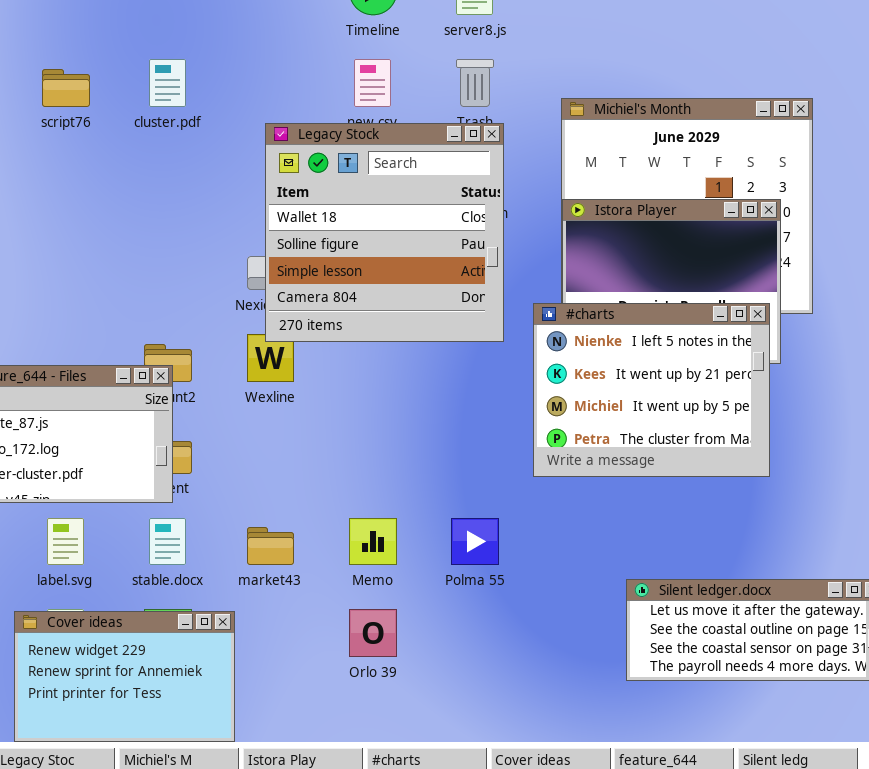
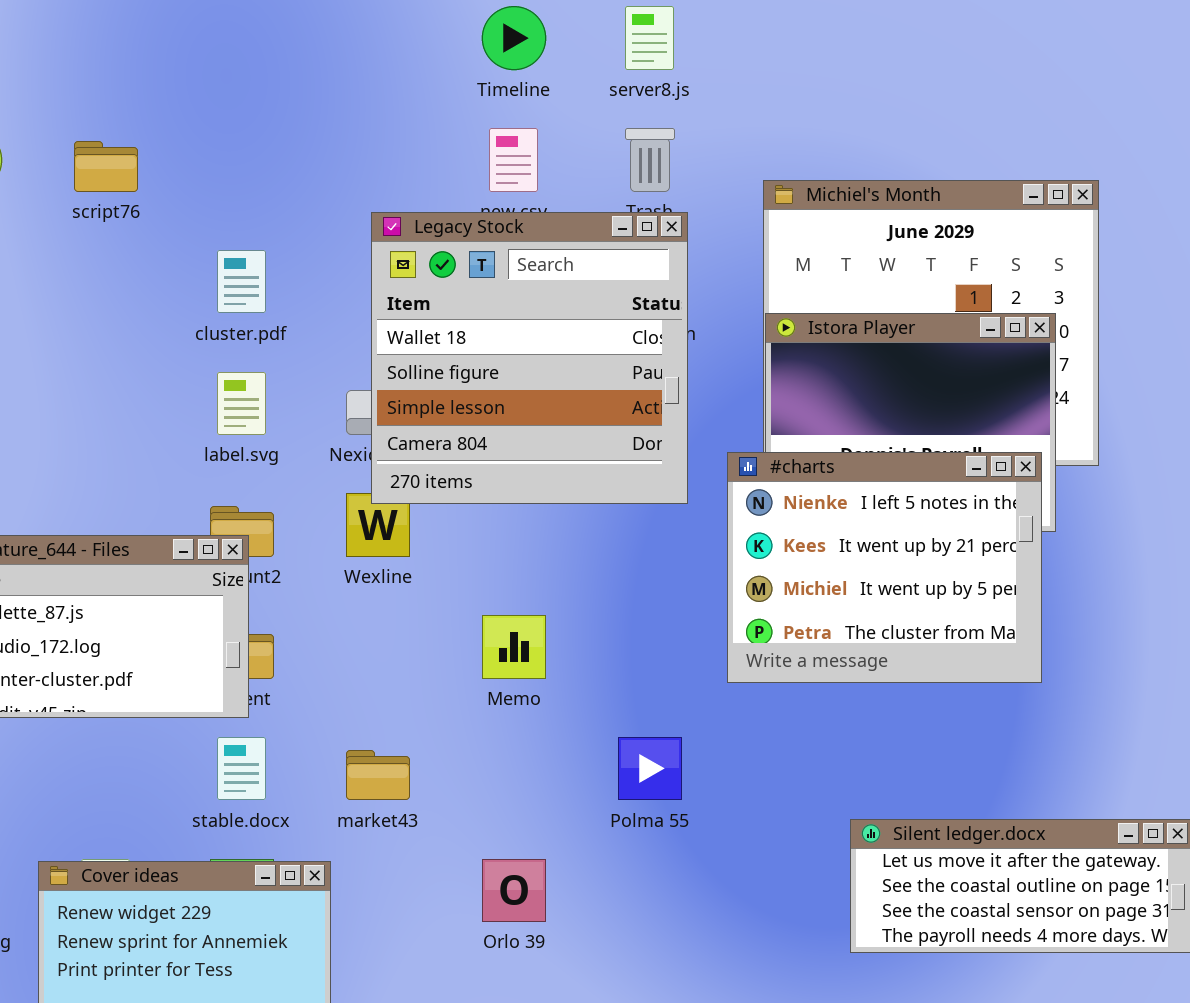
cluster.pdf: [149,59,186,107] -> [217,250,266,313], moved
label.svg: [47,518,84,565] -> [217,372,266,435], moved
Memo: [349,518,397,565] -> [482,615,546,679], moved

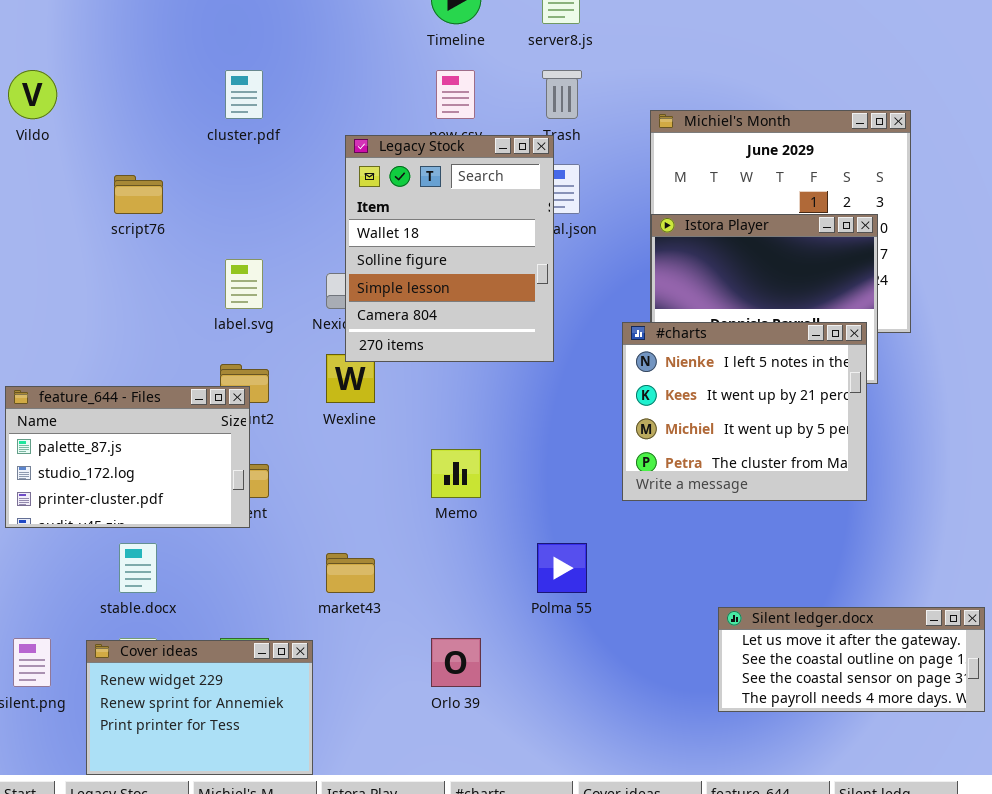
script76: [74,141,138,192] -> [114,175,163,214], moved
Legacy Stock: [371,212,688,504] -> [345,135,554,362], resized
cluster.pdf: [217,250,266,313] -> [225,70,263,119], moved
stable.docx: [217,737,266,800] -> [119,543,157,593], moved

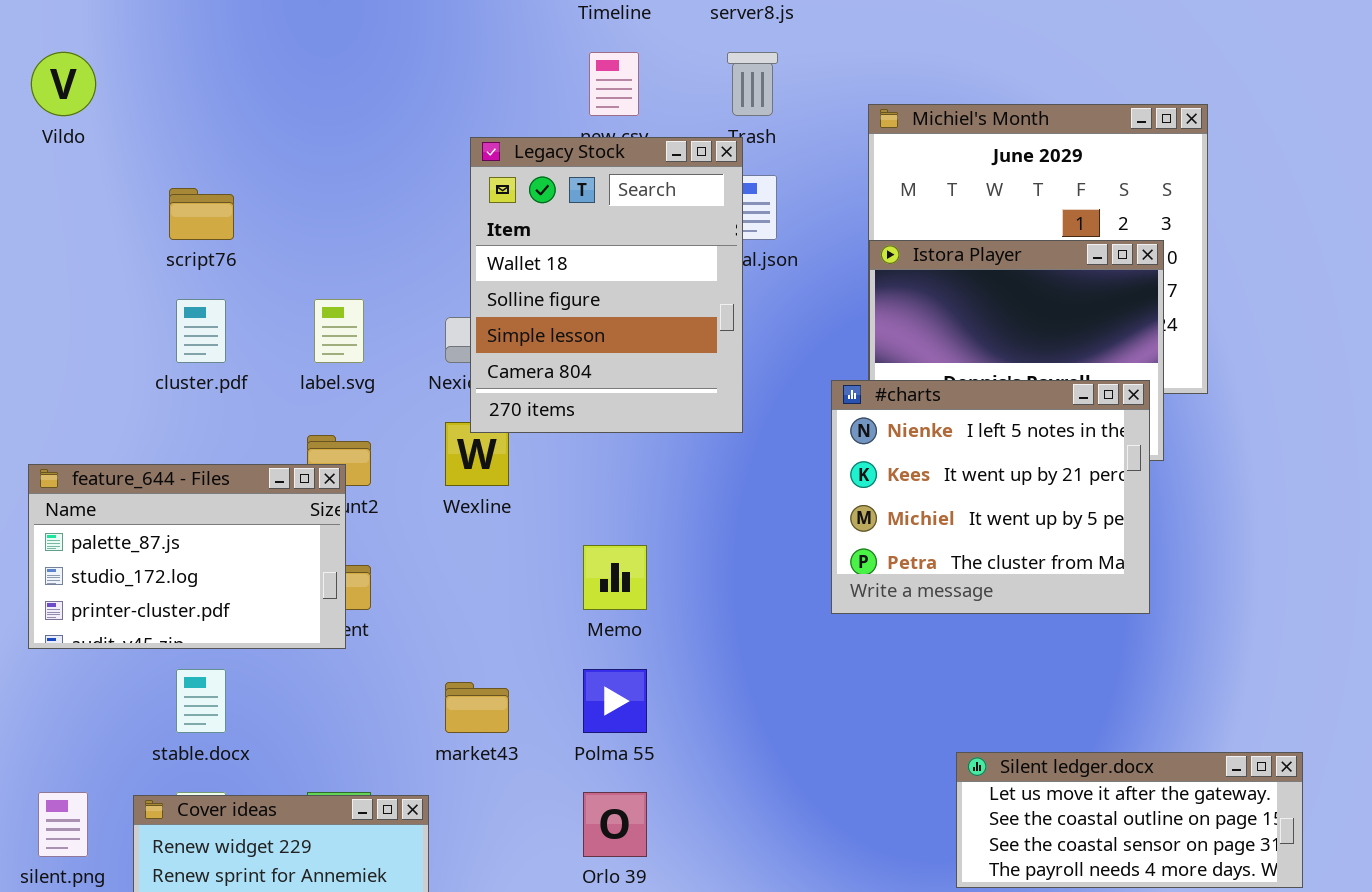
cluster.pdf: [225,70,263,119] -> [176,299,226,363], moved
Polma 55: [537,543,587,593] -> [583,669,647,733], moved

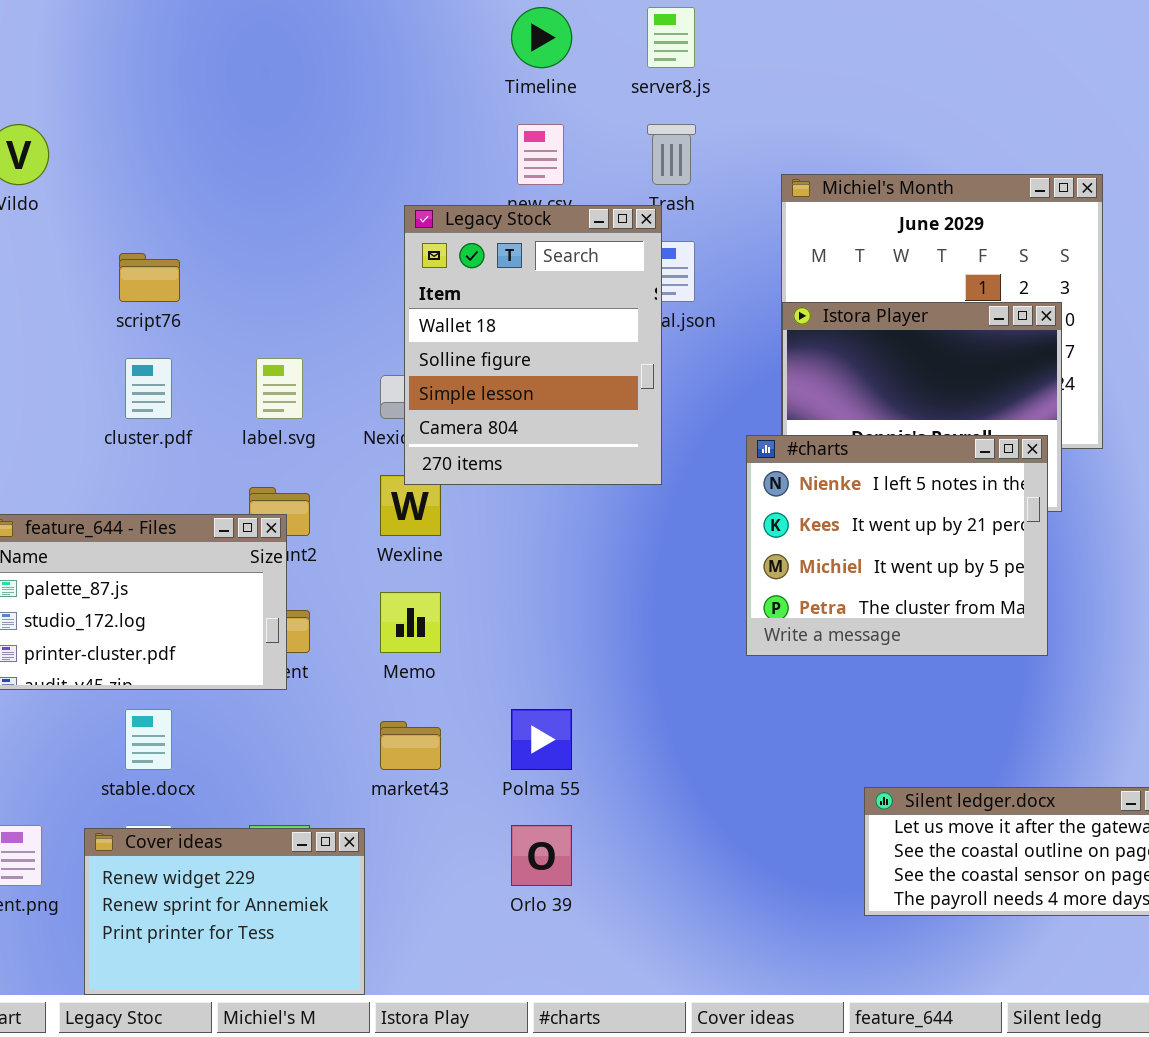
Memo: [583,545,647,610] -> [380,592,441,653], moved

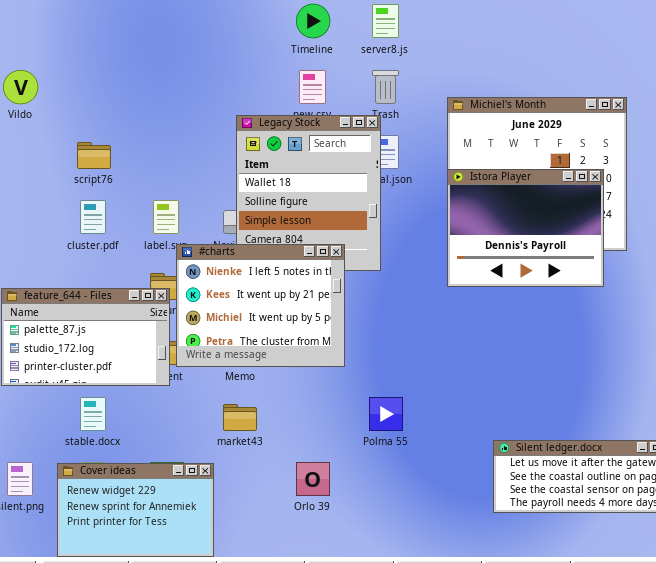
#charts: [746,435,1048,656] -> [176,244,345,367], moved
Polma 55: [511,709,572,770] -> [369,397,403,431], moved

